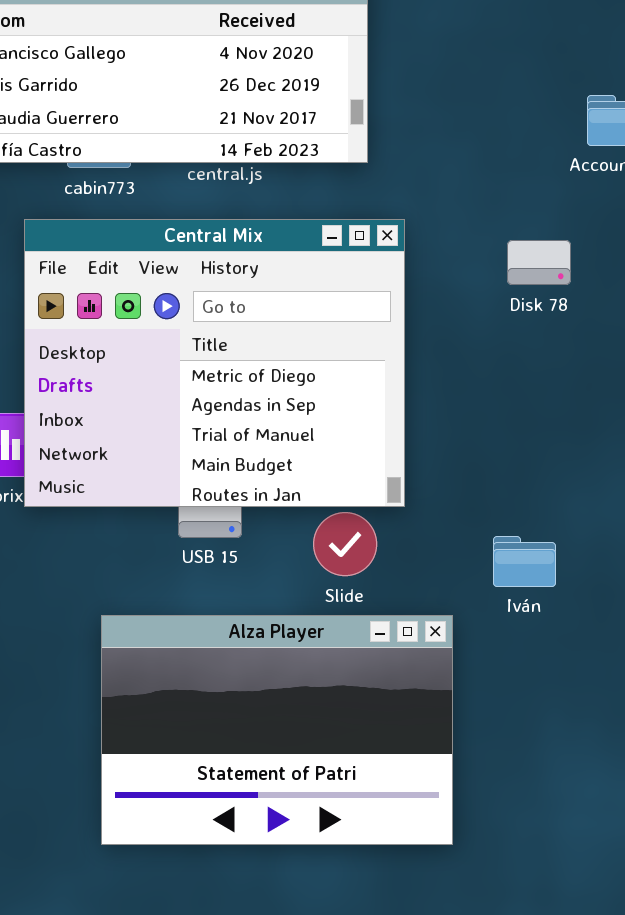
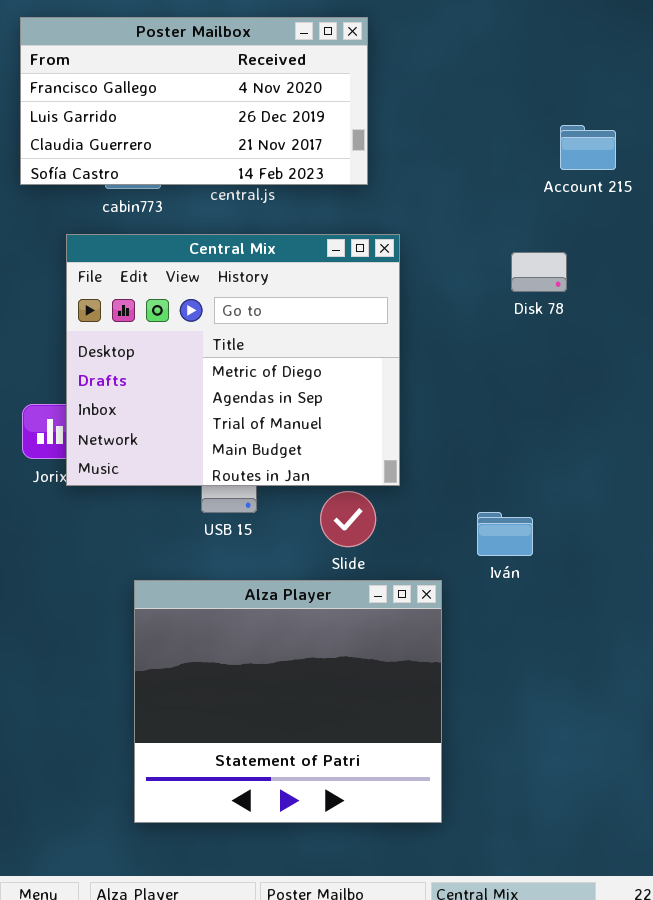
Disk 78: [507,240,571,285] -> [511,252,567,292], moved
Alza Player: [101,615,453,845] -> [134,580,442,823], resized

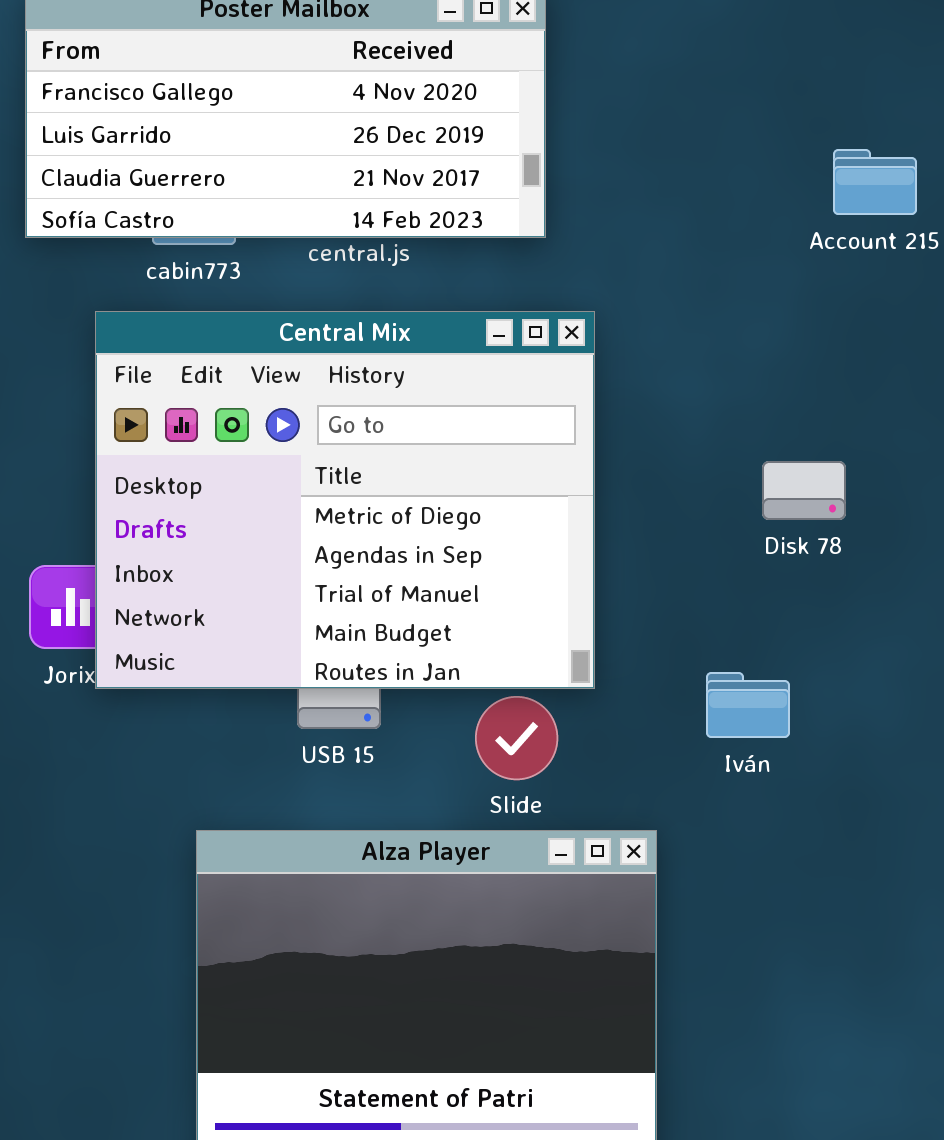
Disk 78: [511,252,567,292] -> [762,461,846,520], moved
Iván: [477,512,533,556] -> [706,672,790,738], moved

